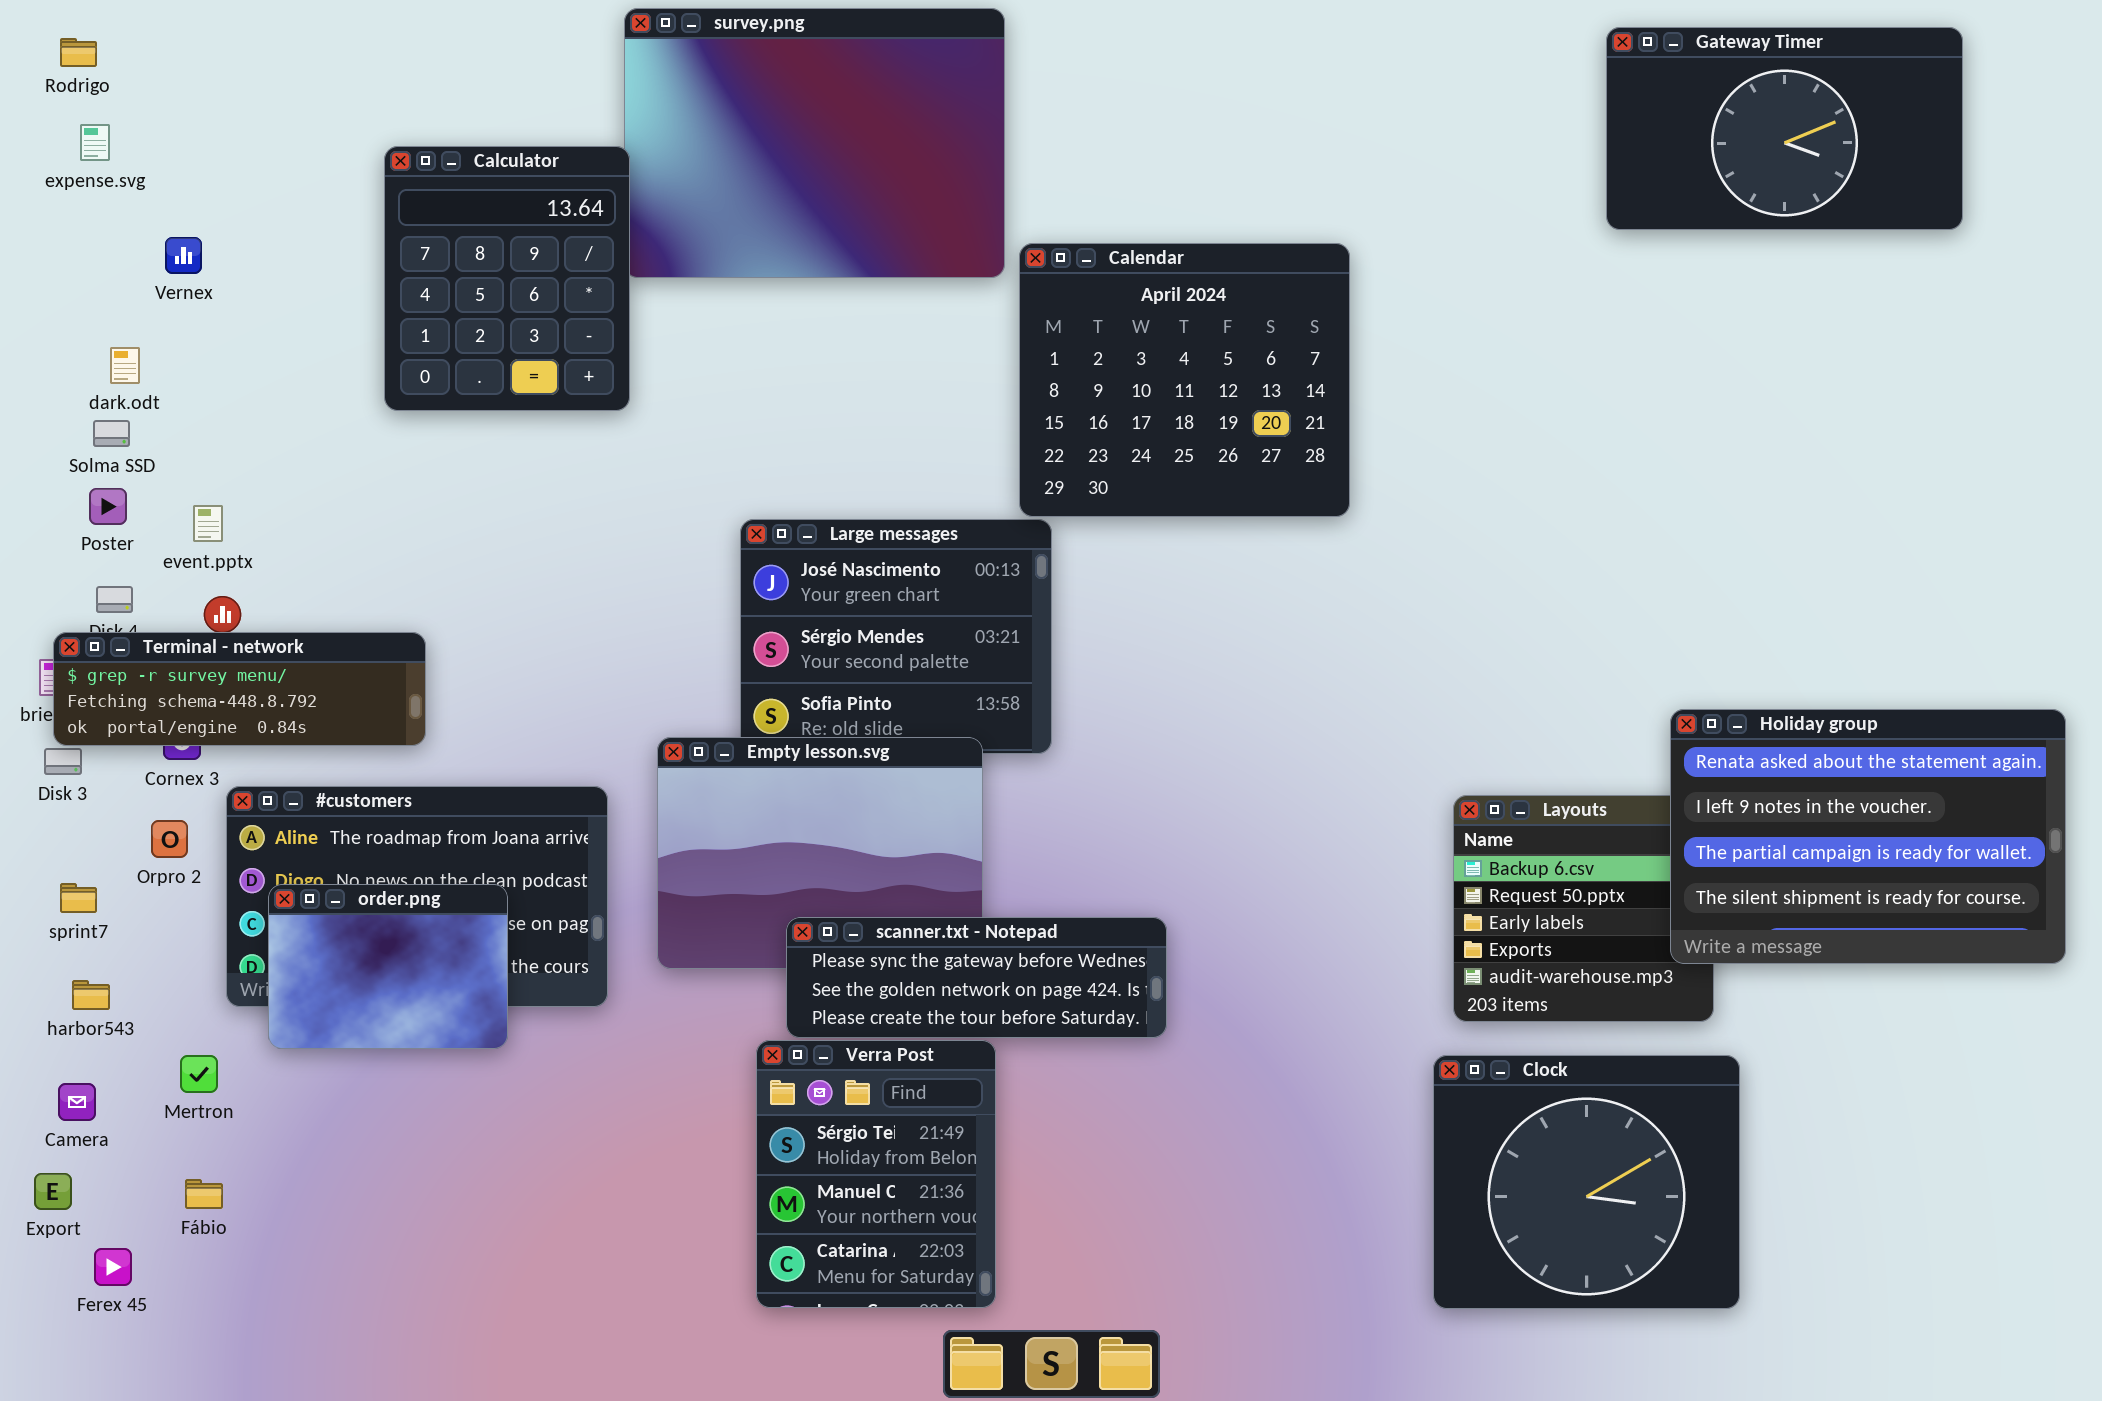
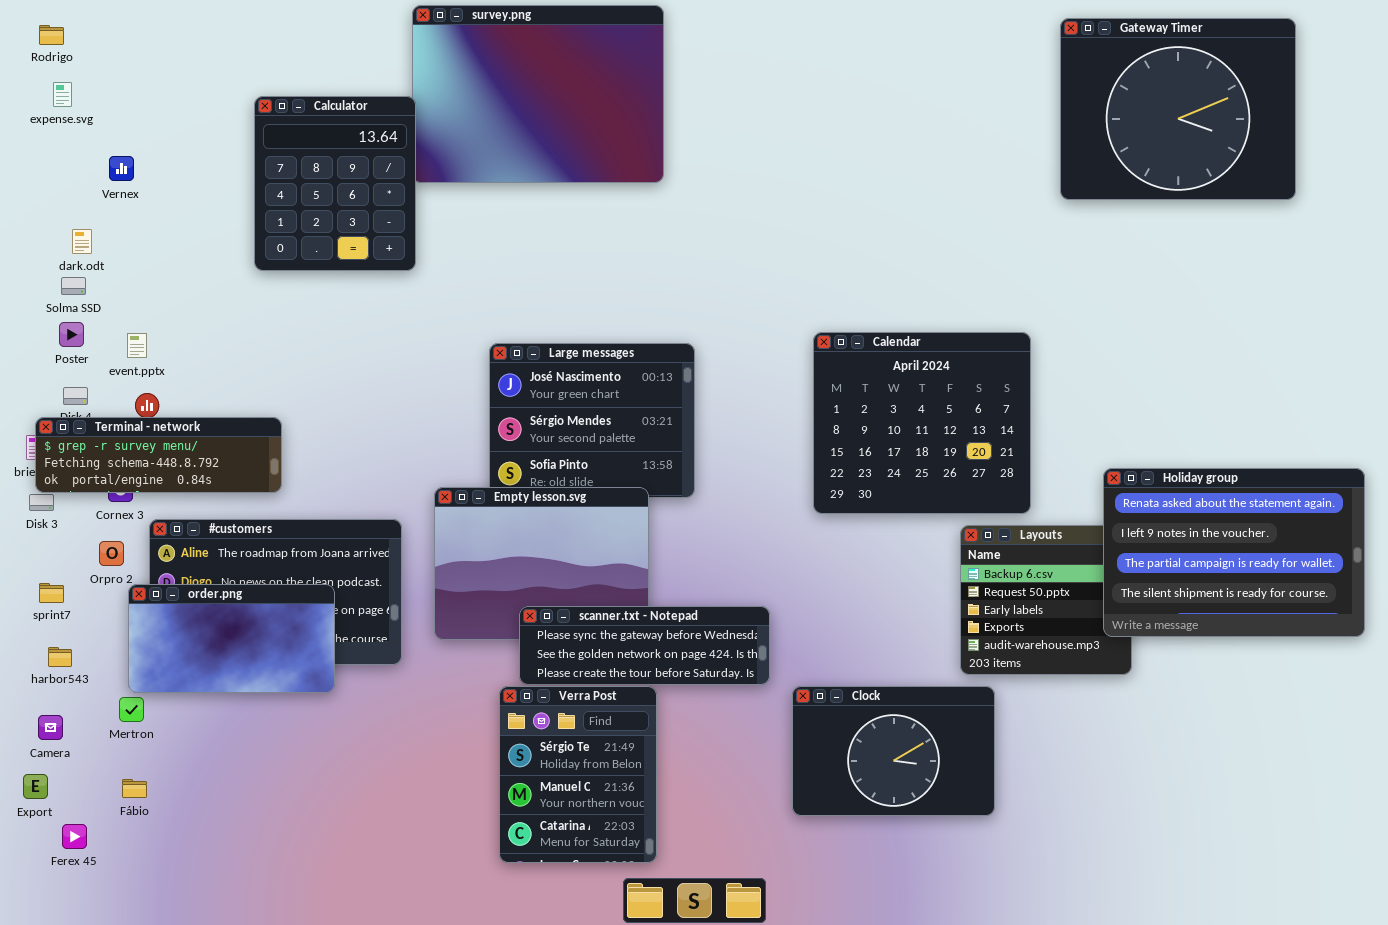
Gateway Timer: [1606,27,1963,230] -> [1060,18,1296,200], resized
Calendar: [1019,243,1350,517] -> [813,332,1031,514], moved
order.png: [268,884,508,1049] -> [128,584,335,693], resized
Clock: [1433,1055,1740,1309] -> [792,686,995,816], moved, resized

